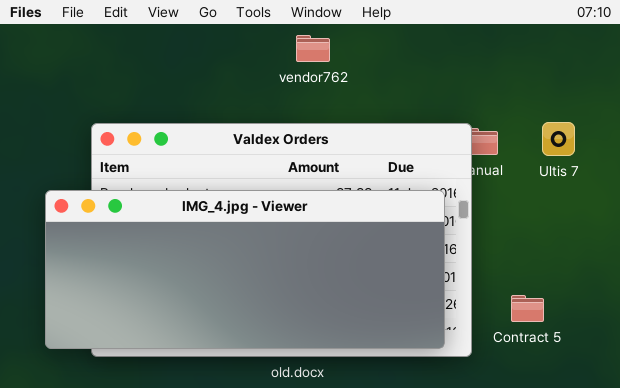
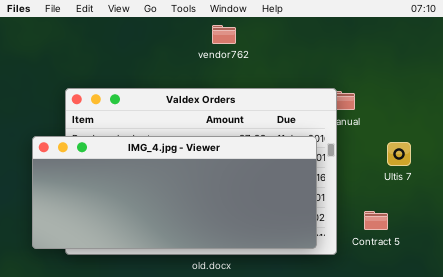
Ultis 7: [542,122,575,156] -> [387,142,411,166], moved

